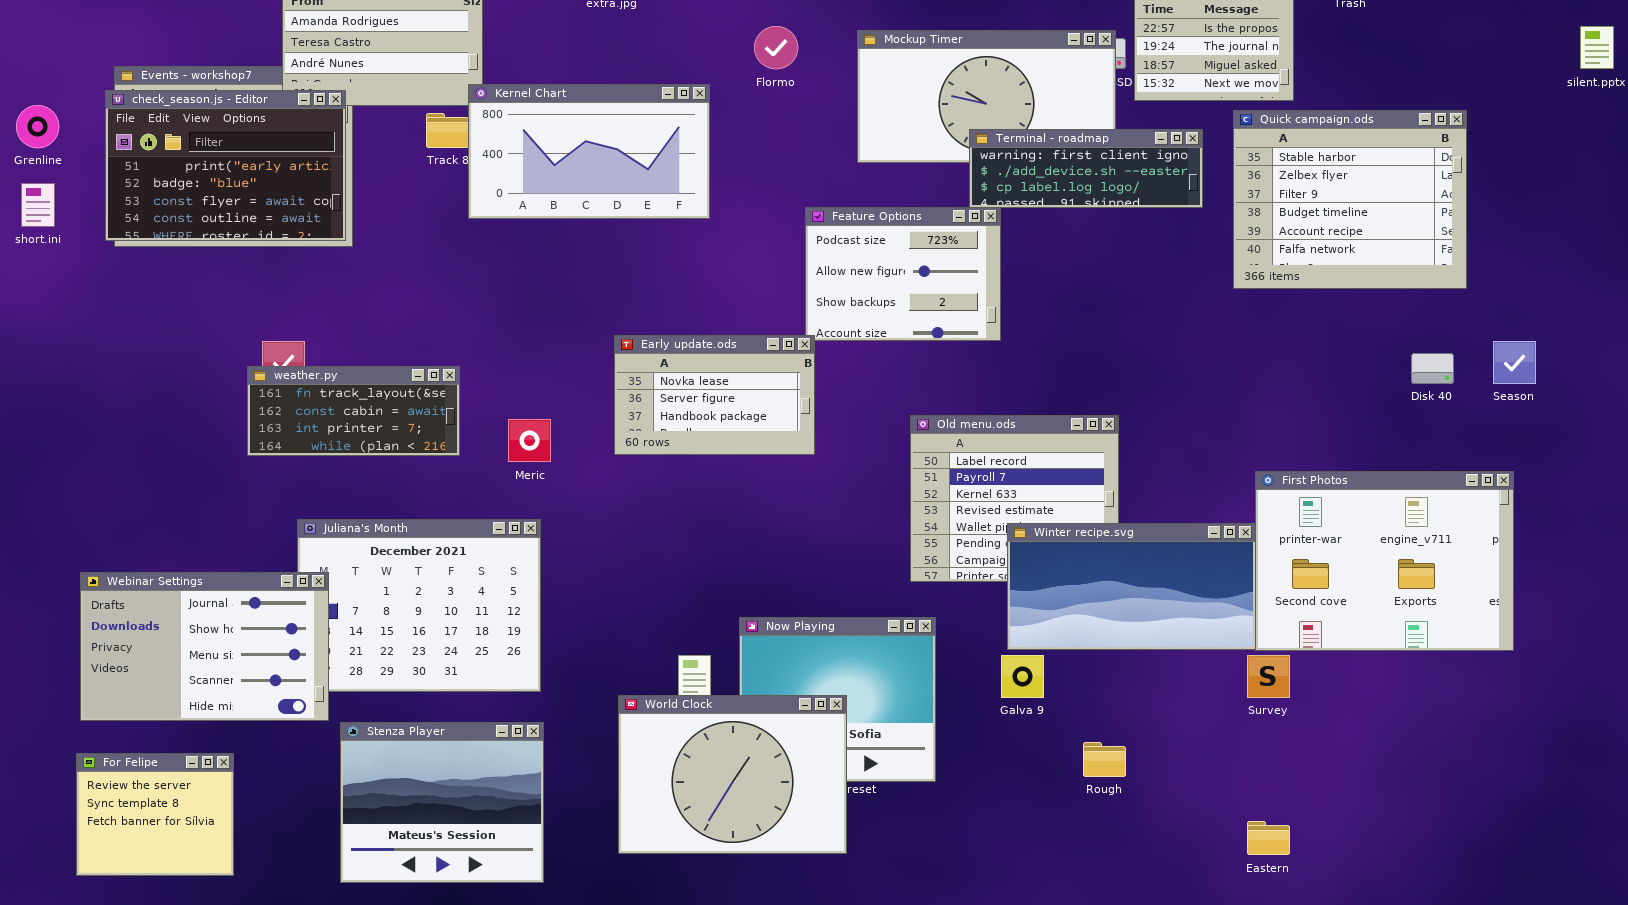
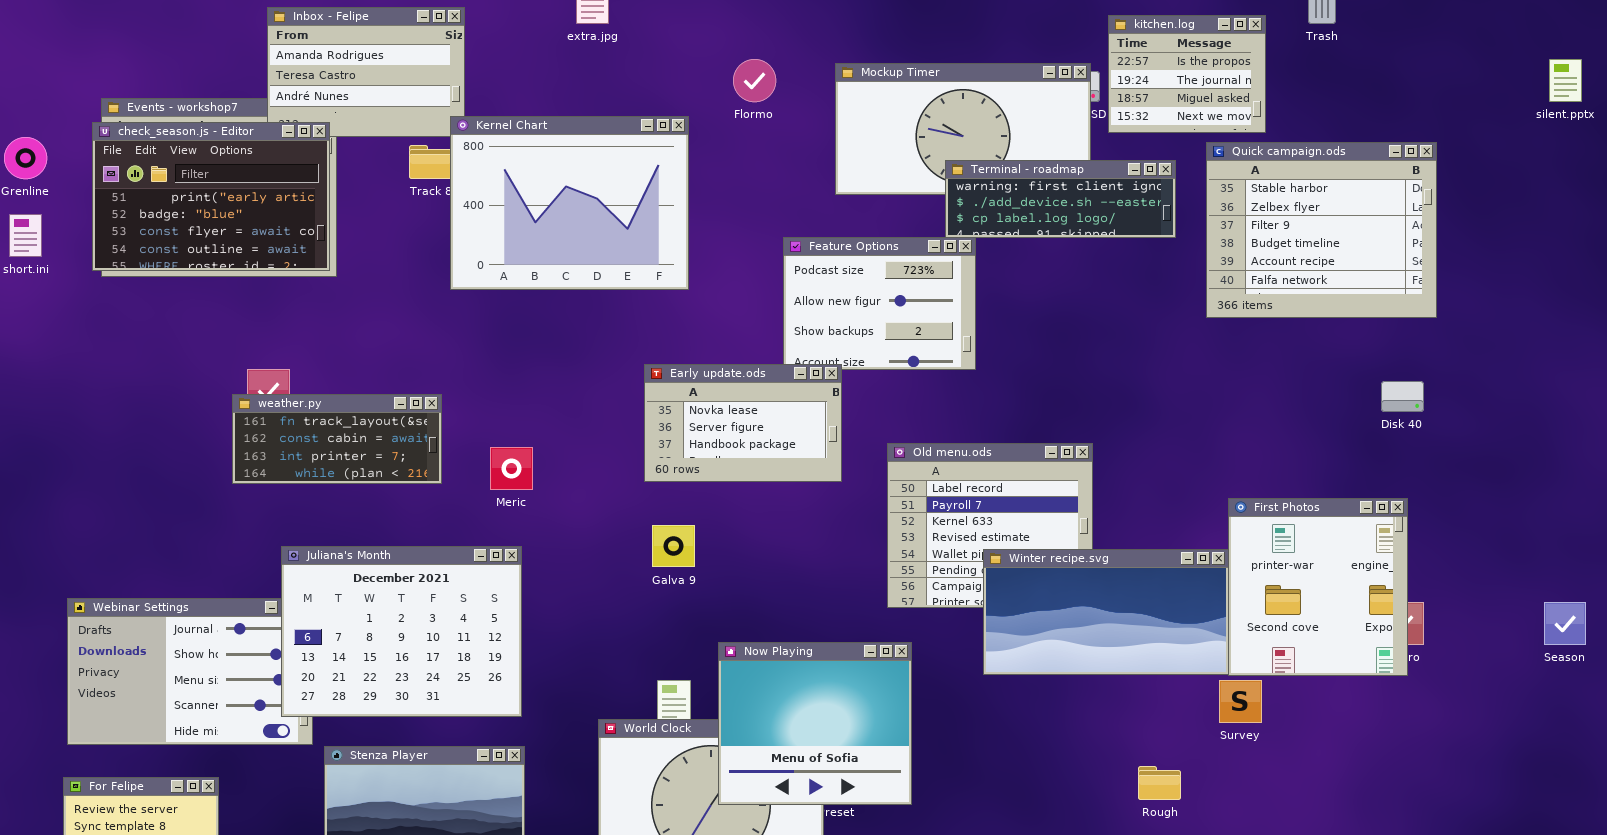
Kernel Chart: [468,84,710,219] -> [450,116,689,290], resized
Early update.ods: [614,335,815,455] -> [644,364,842,482], moved
Season: [1493,341,1536,384] -> [1544,602,1586,645], moved
First Photos: [1255,471,1514,651] -> [1228,498,1408,676], resized
Juliana's Month: [297,519,541,692] -> [281,546,522,717], raised
Now Playing: [739,617,936,782] -> [718,642,912,805], raised
Galva 9: [1001,655,1044,698] -> [652,525,695,567], moved
Rough: [1083,742,1126,777] -> [1138,766,1181,800], moved

